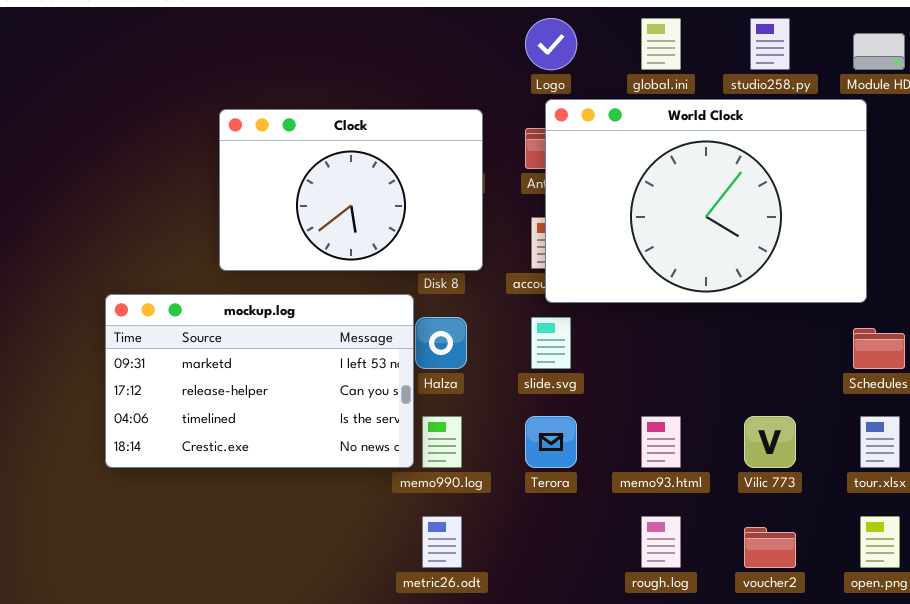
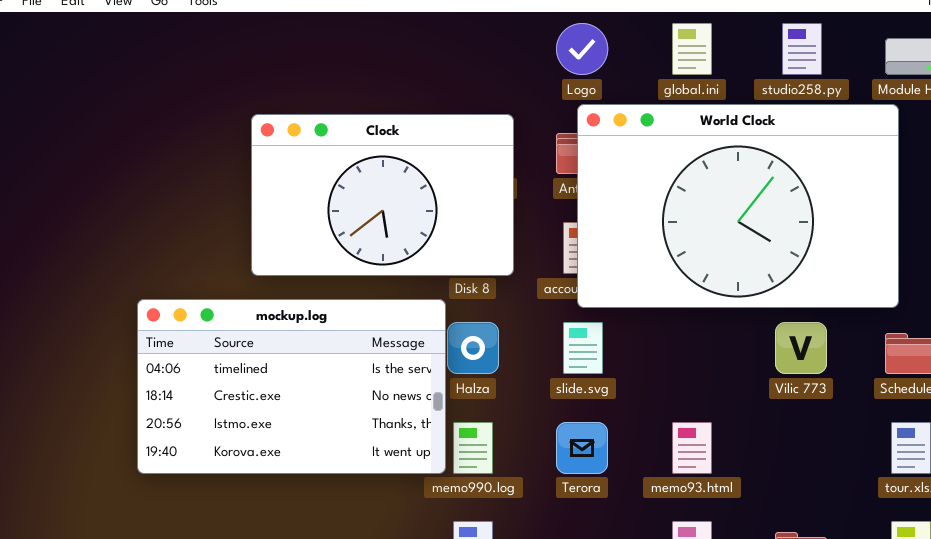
mockup.log: [105,294,414,468] -> [137,299,446,474], scrolled down 2 rows
Vilic 773: [744,416,796,468] -> [775,322,827,374], moved

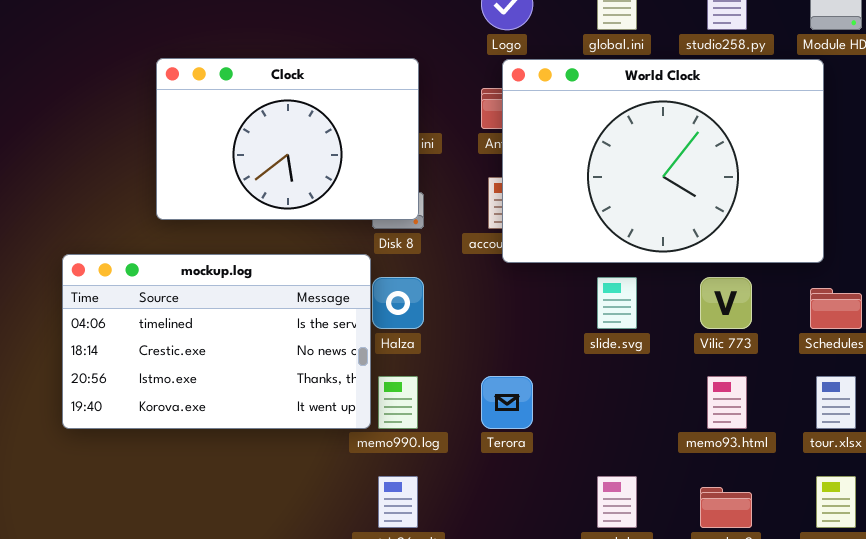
Clock: [251,114,514,276] -> [156,58,419,220], moved
slide.svg: [563,322,603,374] -> [597,277,637,329], moved
memo93.html: [672,422,712,474] -> [707,376,747,429], moved

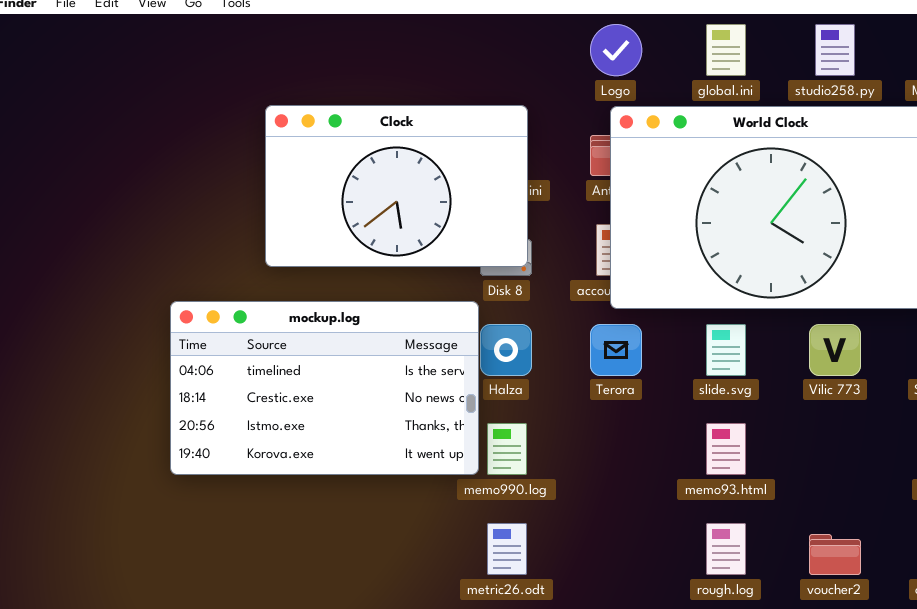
Terora: [481,376,533,429] -> [590,324,642,376], moved
memo93.html: [707,376,747,429] -> [706,423,746,475], moved

